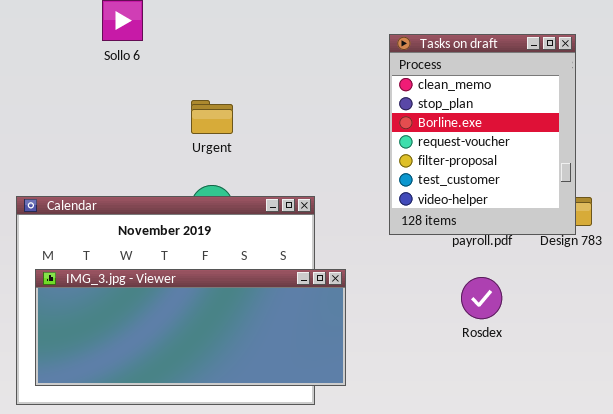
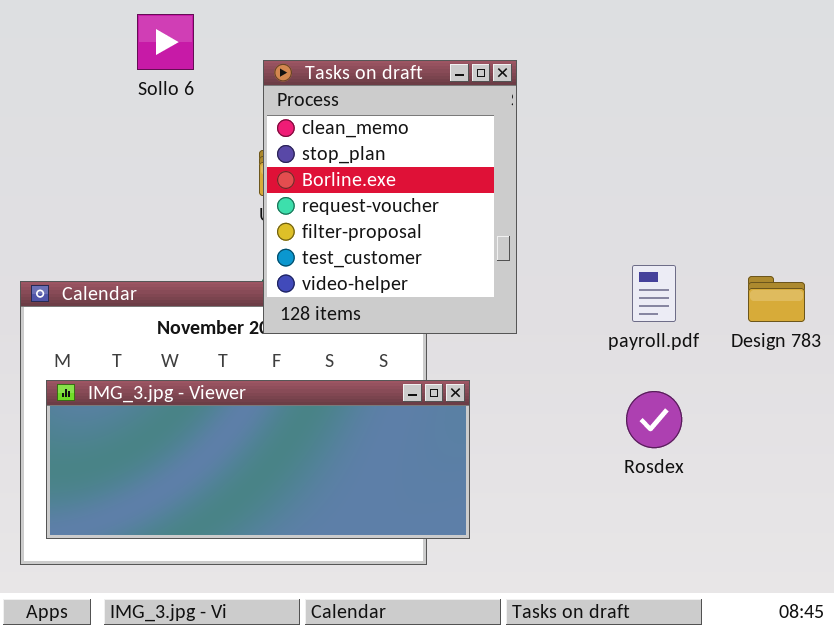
Tasks on draft: [389,34,576,235] -> [263,60,517,334], moved

